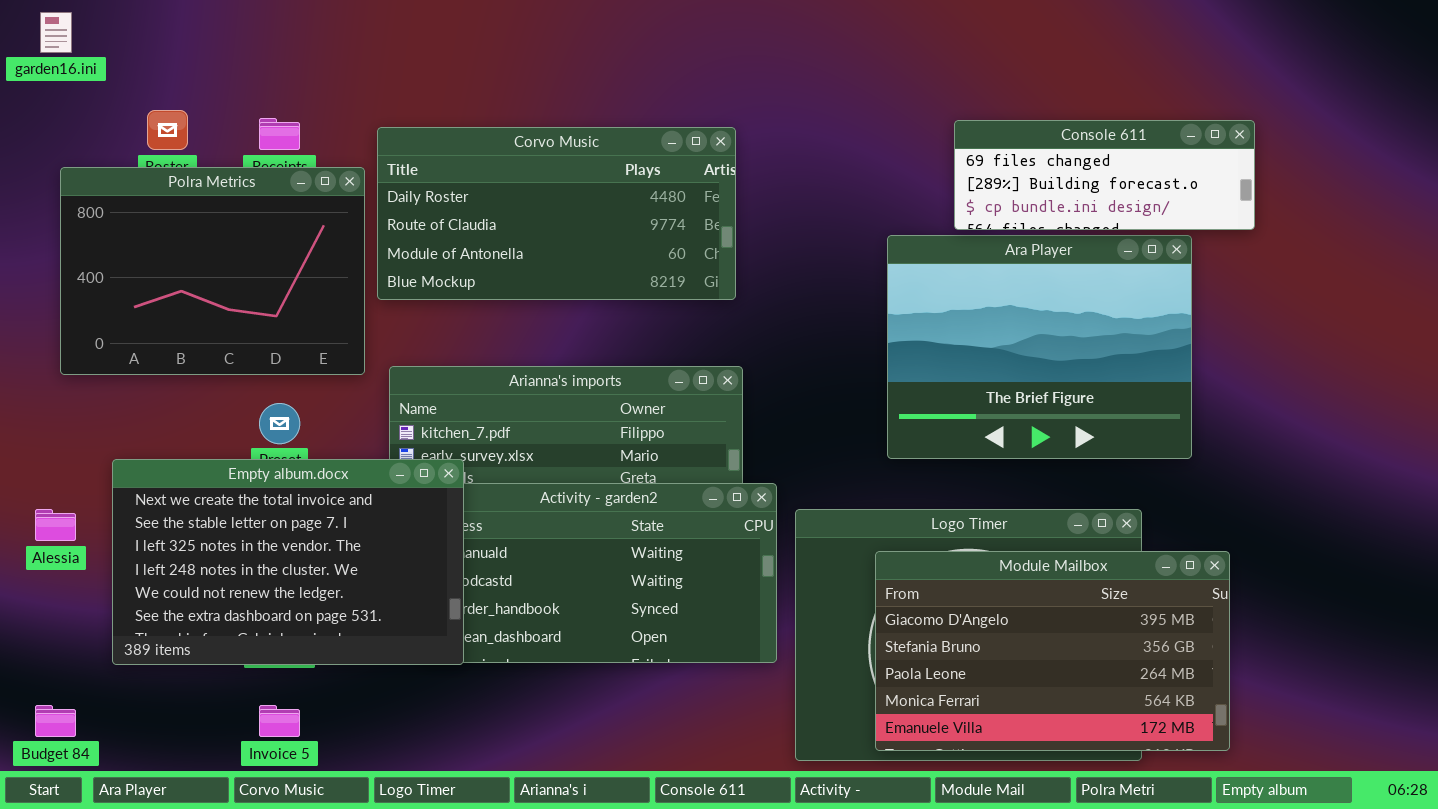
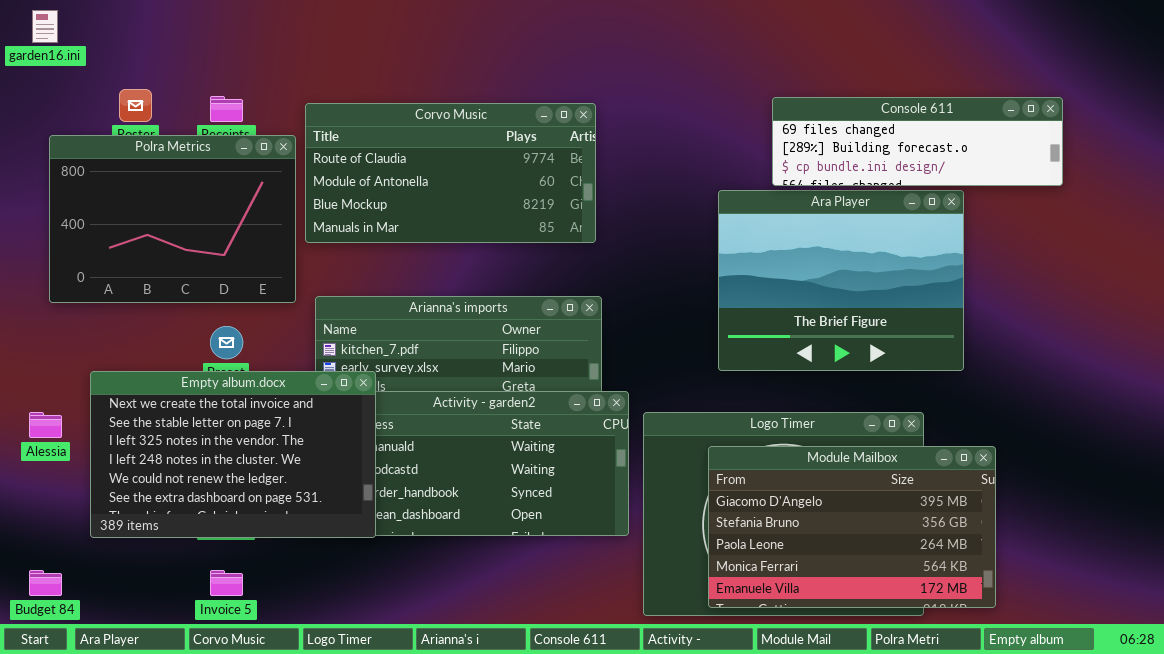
Console 611: [954,120,1255,230] -> [772,97,1063,186], resized
Corvo Music: [377,127,736,300] -> [305,103,596,243], scrolled down 1 row

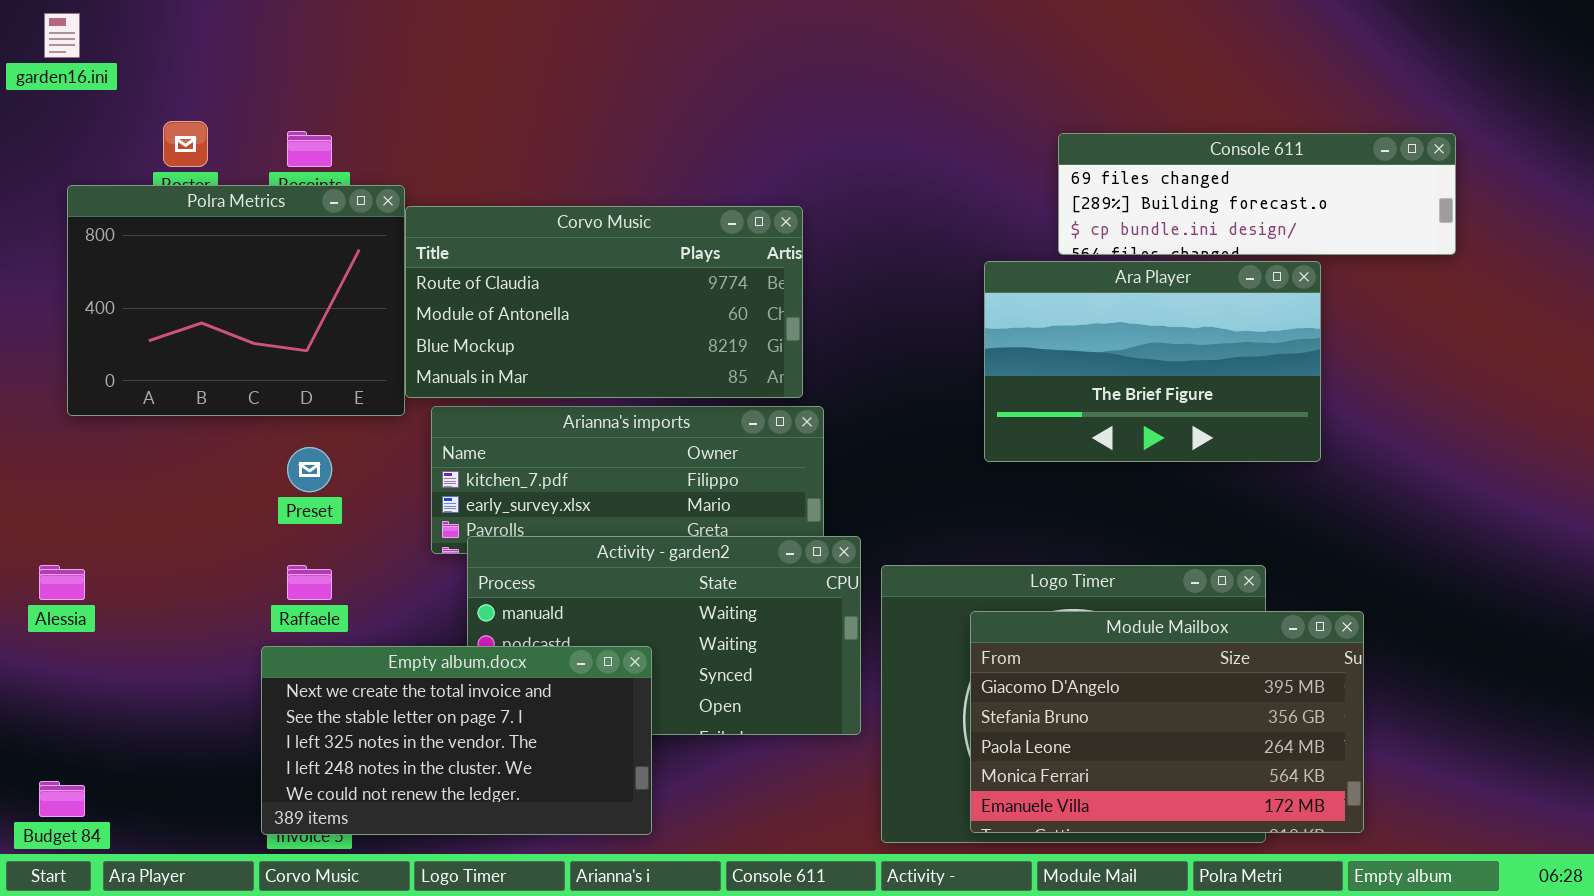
Corvo Music: [305,103,596,243] -> [405,206,803,398], moved
Ara Player: [718,190,964,371] -> [984,261,1321,462], resized
Empty album.docx: [90,371,376,538] -> [261,646,652,835], moved, resized

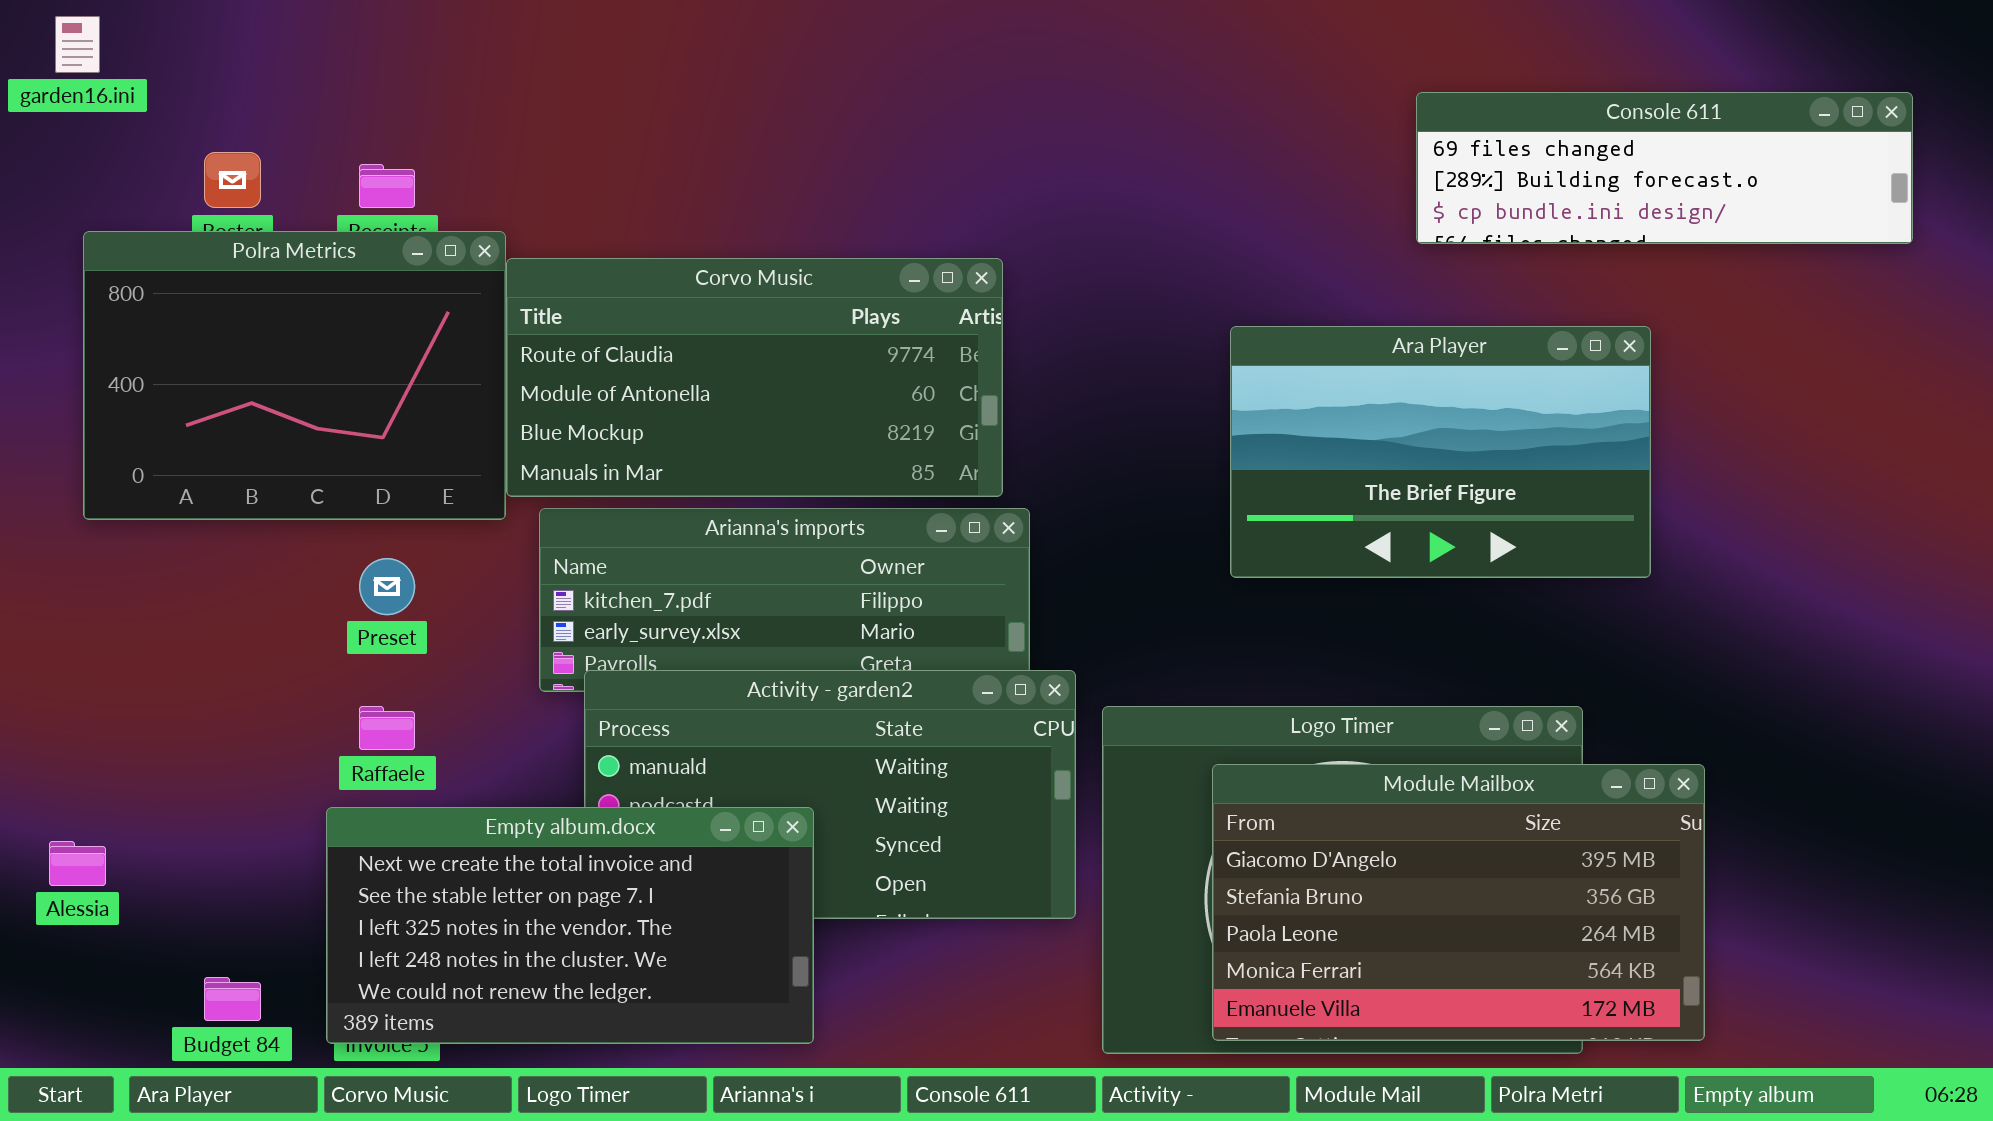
Console 611: [1058,133,1456,255] -> [1416,92,1913,244], moved
Alessia: [39,565,85,600] -> [49,841,106,886], moved
Budget 84: [39,781,85,817] -> [204,977,261,1021], moved

